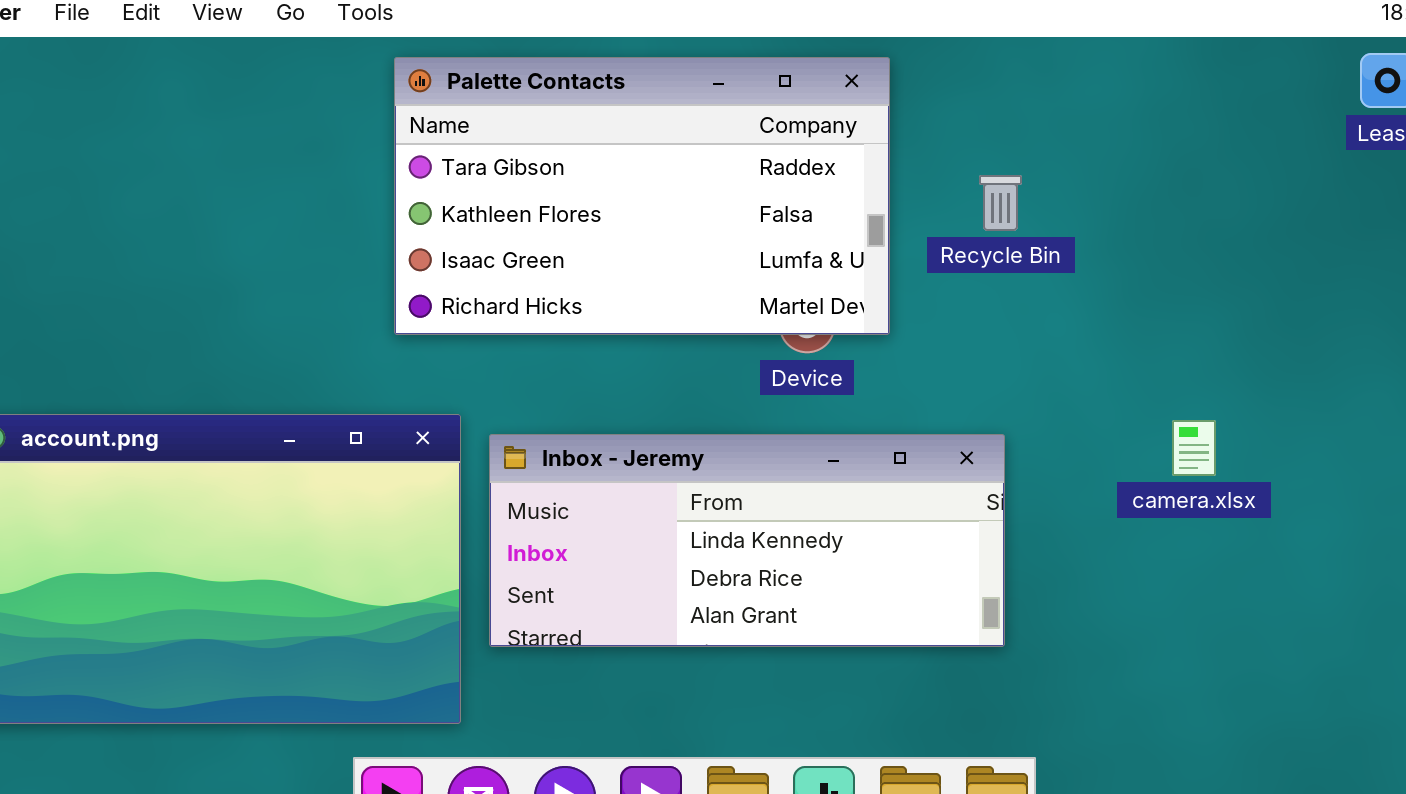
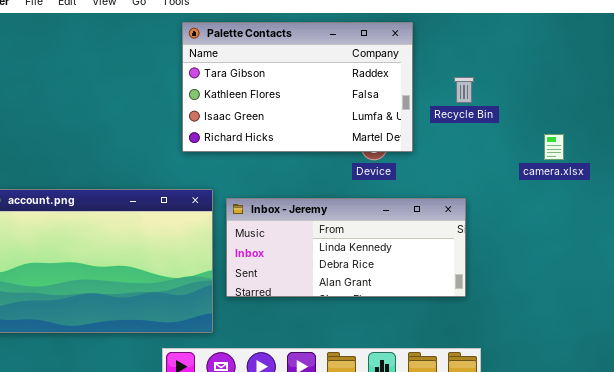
camera.xlsx: [1172,420,1216,476] -> [544,134,564,160], moved

